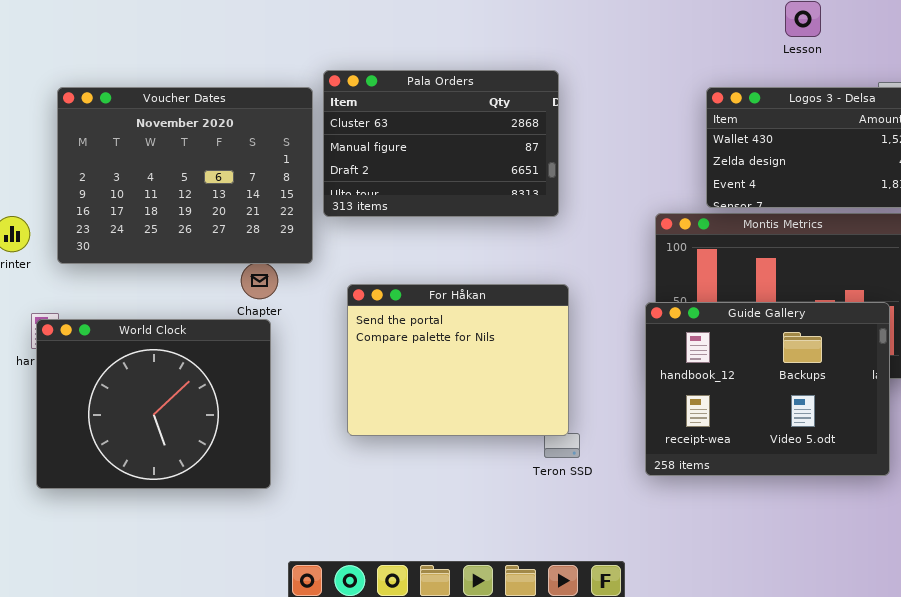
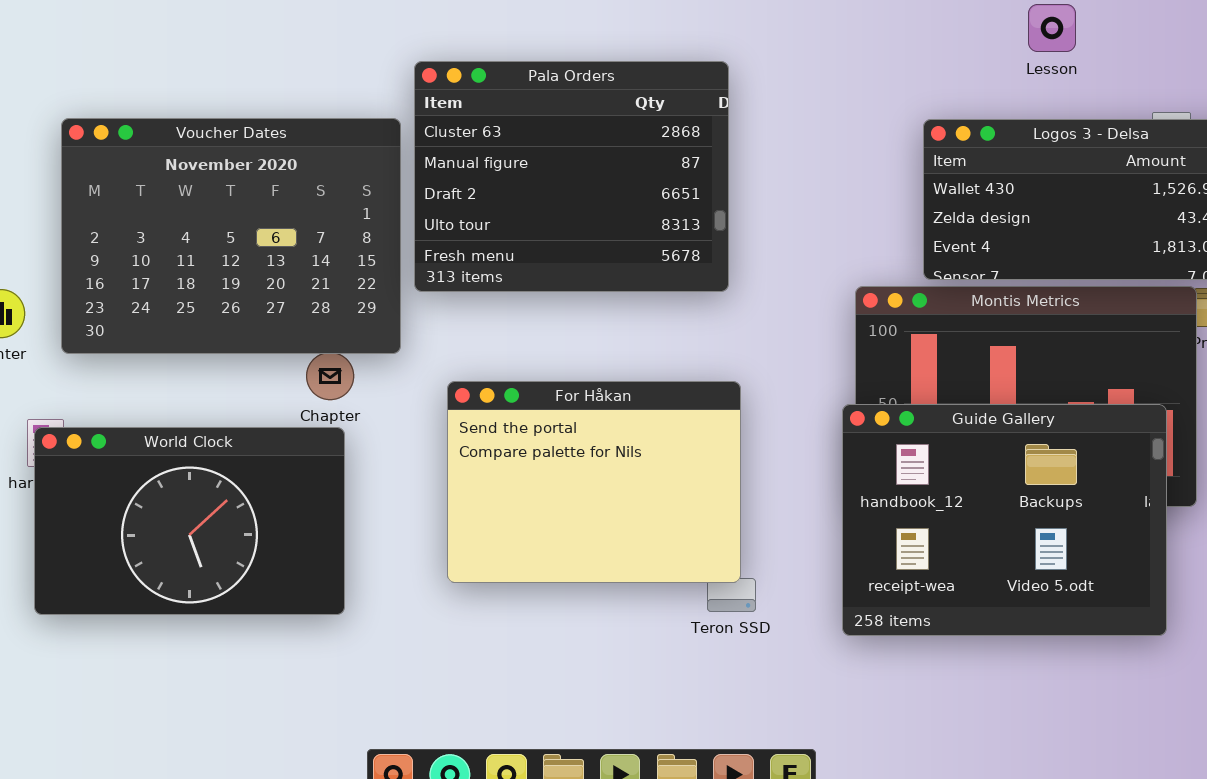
Pala Orders: [323,70,559,217] -> [414,61,729,292], resized
World Clock: [36,319,271,489] -> [34,427,345,615], resized

